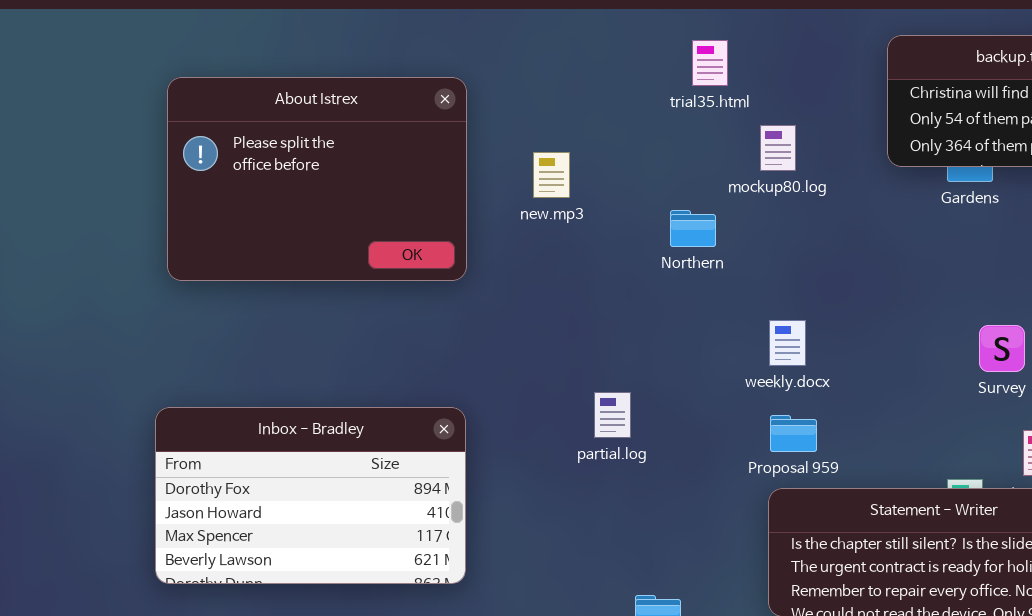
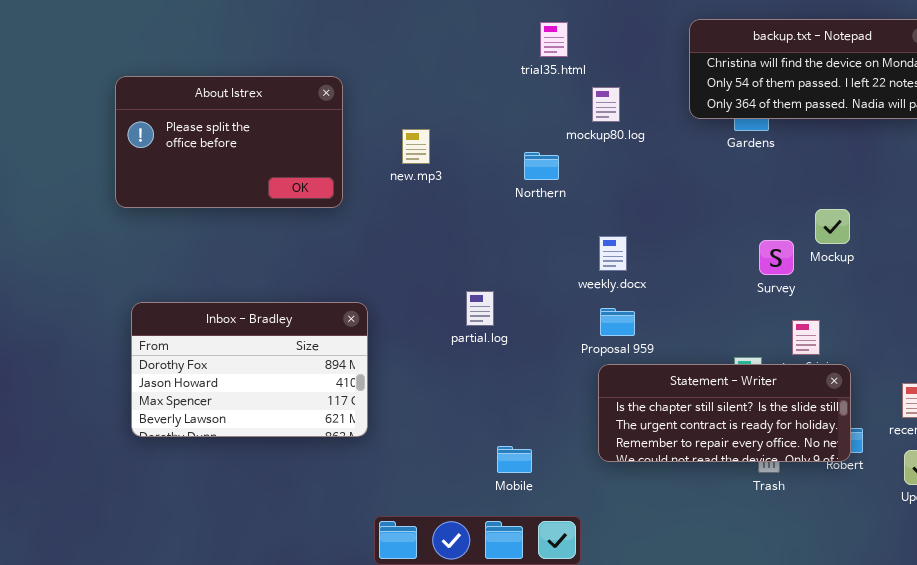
About Istrex: [167,77,467,281] -> [115,76,343,208], moved, resized
new.mp3: [533,152,570,198] -> [402,129,430,164], moved

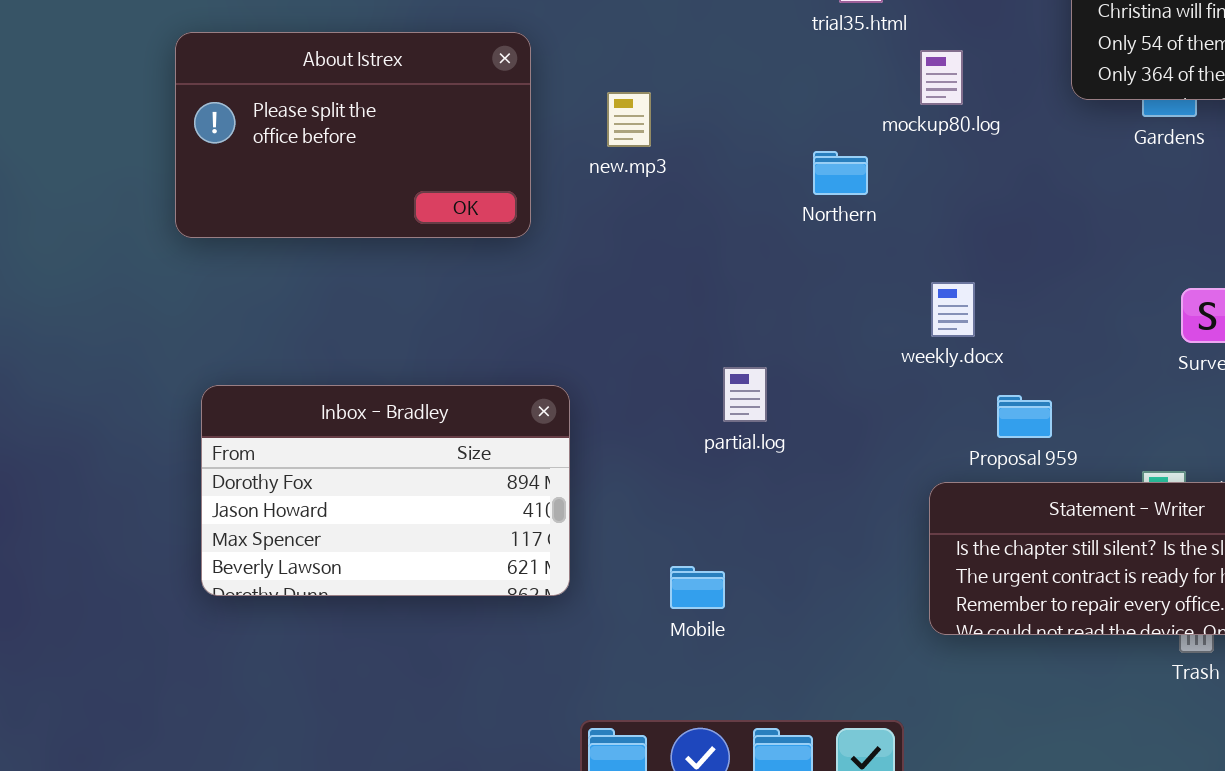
new.mp3: [402,129,430,164] -> [607,92,651,147], moved
Proposal 959: [600,308,635,336] -> [997,395,1052,438], moved
Mobile: [497,446,532,473] -> [670,566,725,609], moved

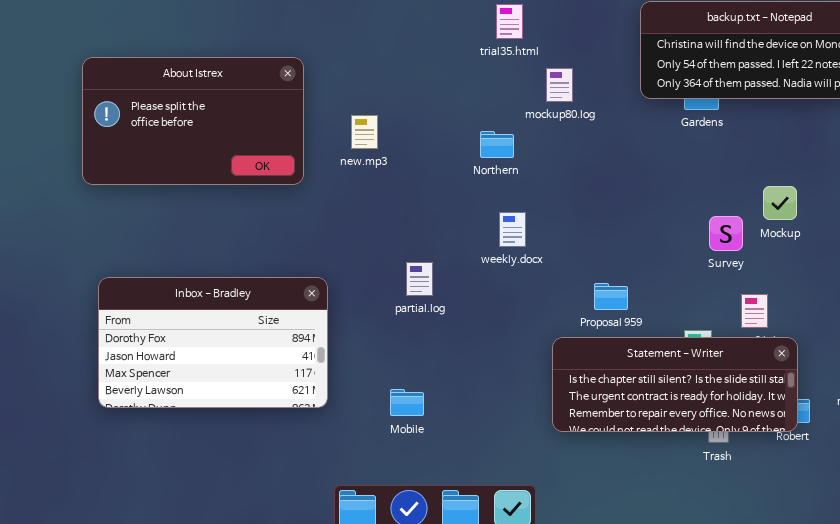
new.mp3: [607,92,651,147] -> [351,115,378,149], moved
weekly.docx: [931,282,975,337] -> [499,212,526,247], moved
partial.log: [723,367,767,422] -> [406,262,433,296], moved

